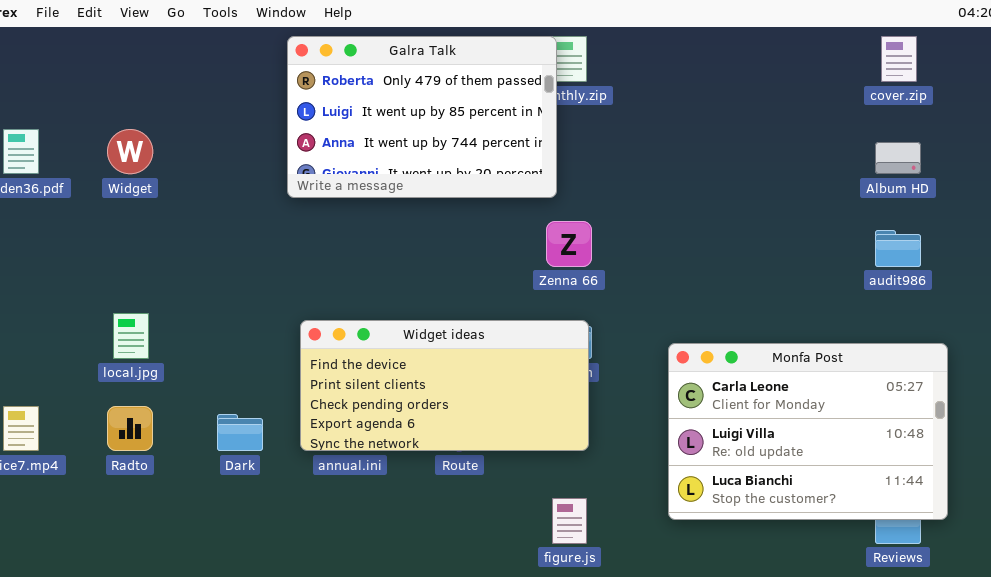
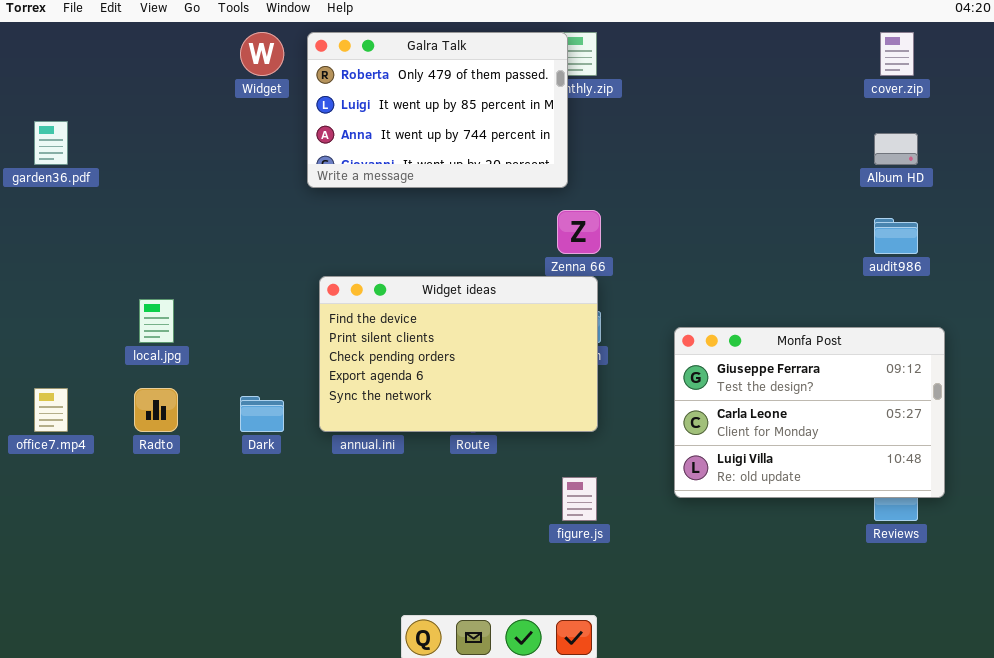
Widget: [107,129,153,174] -> [240,32,284,76], moved
Widget ideas: [300,320,589,451] -> [319,276,598,432], resized
Monfa Post: [668,343,948,520] -> [674,327,945,498], scrolled up 1 row

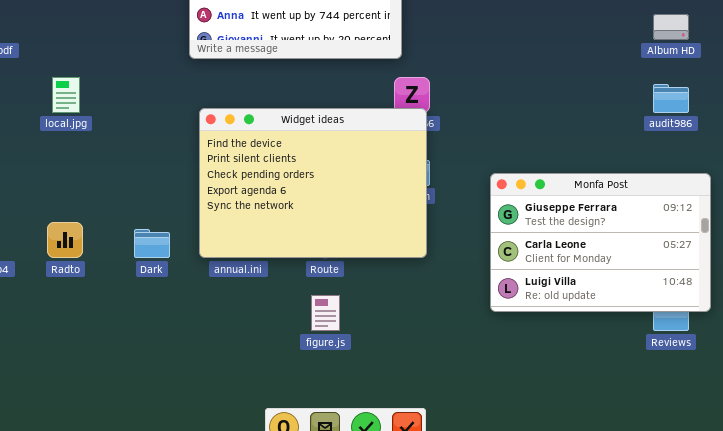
Widget ideas: [319,276,598,432] -> [199,108,427,258], resized
local.jpg: [139,299,174,343] -> [52,77,80,113], moved
figure.js: [562,477,597,521] -> [311,295,340,331], moved

